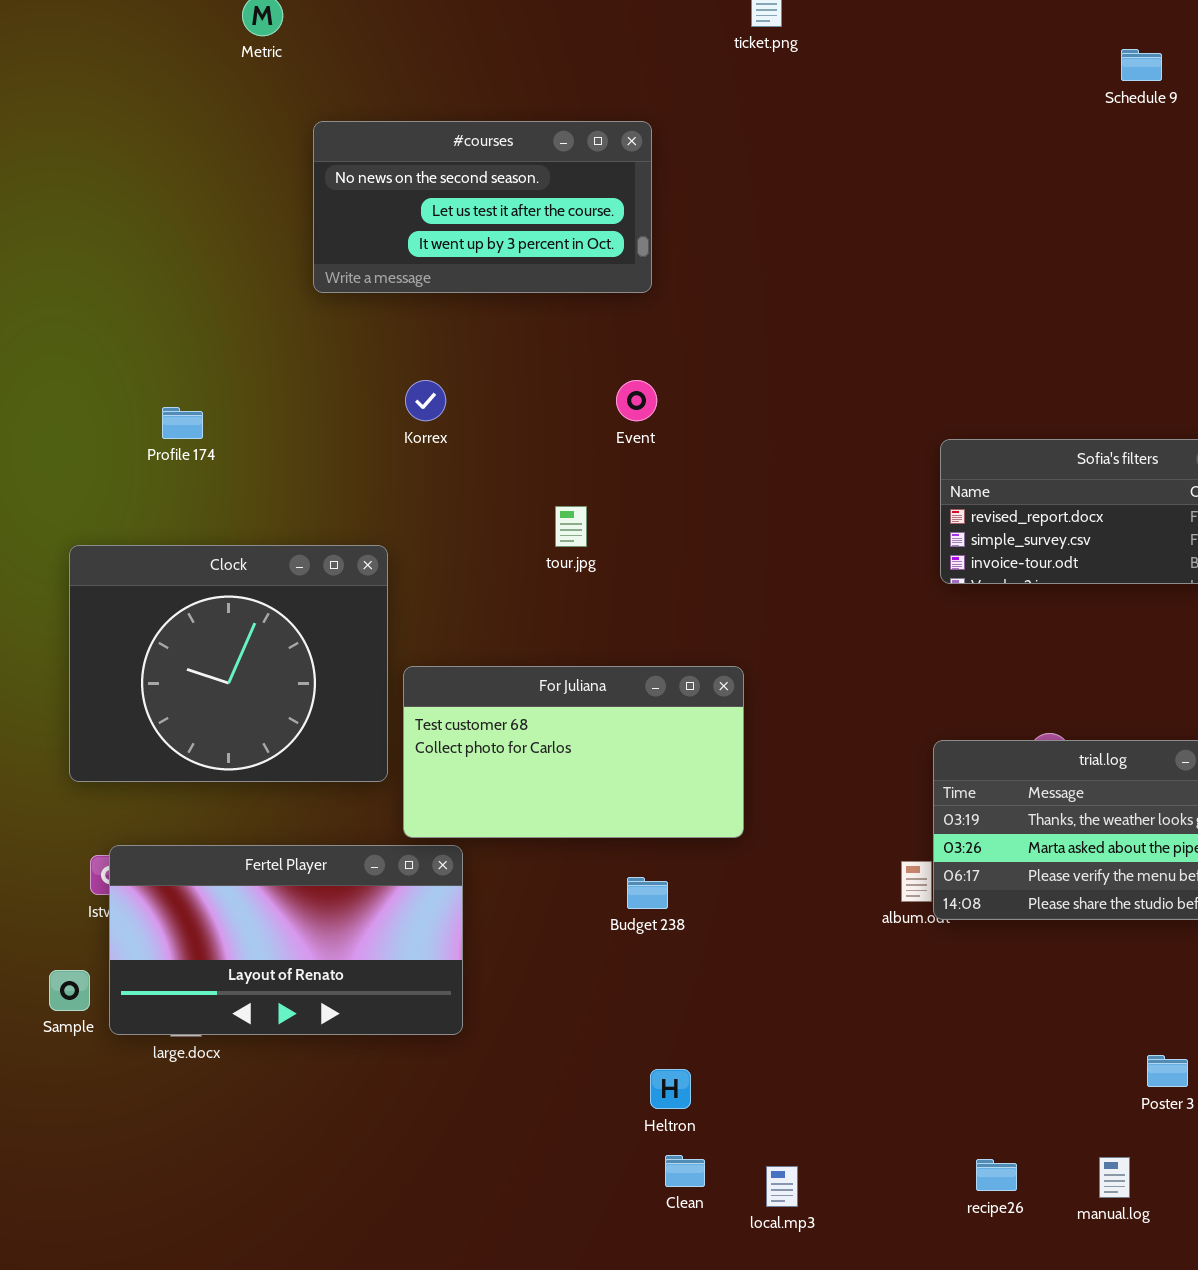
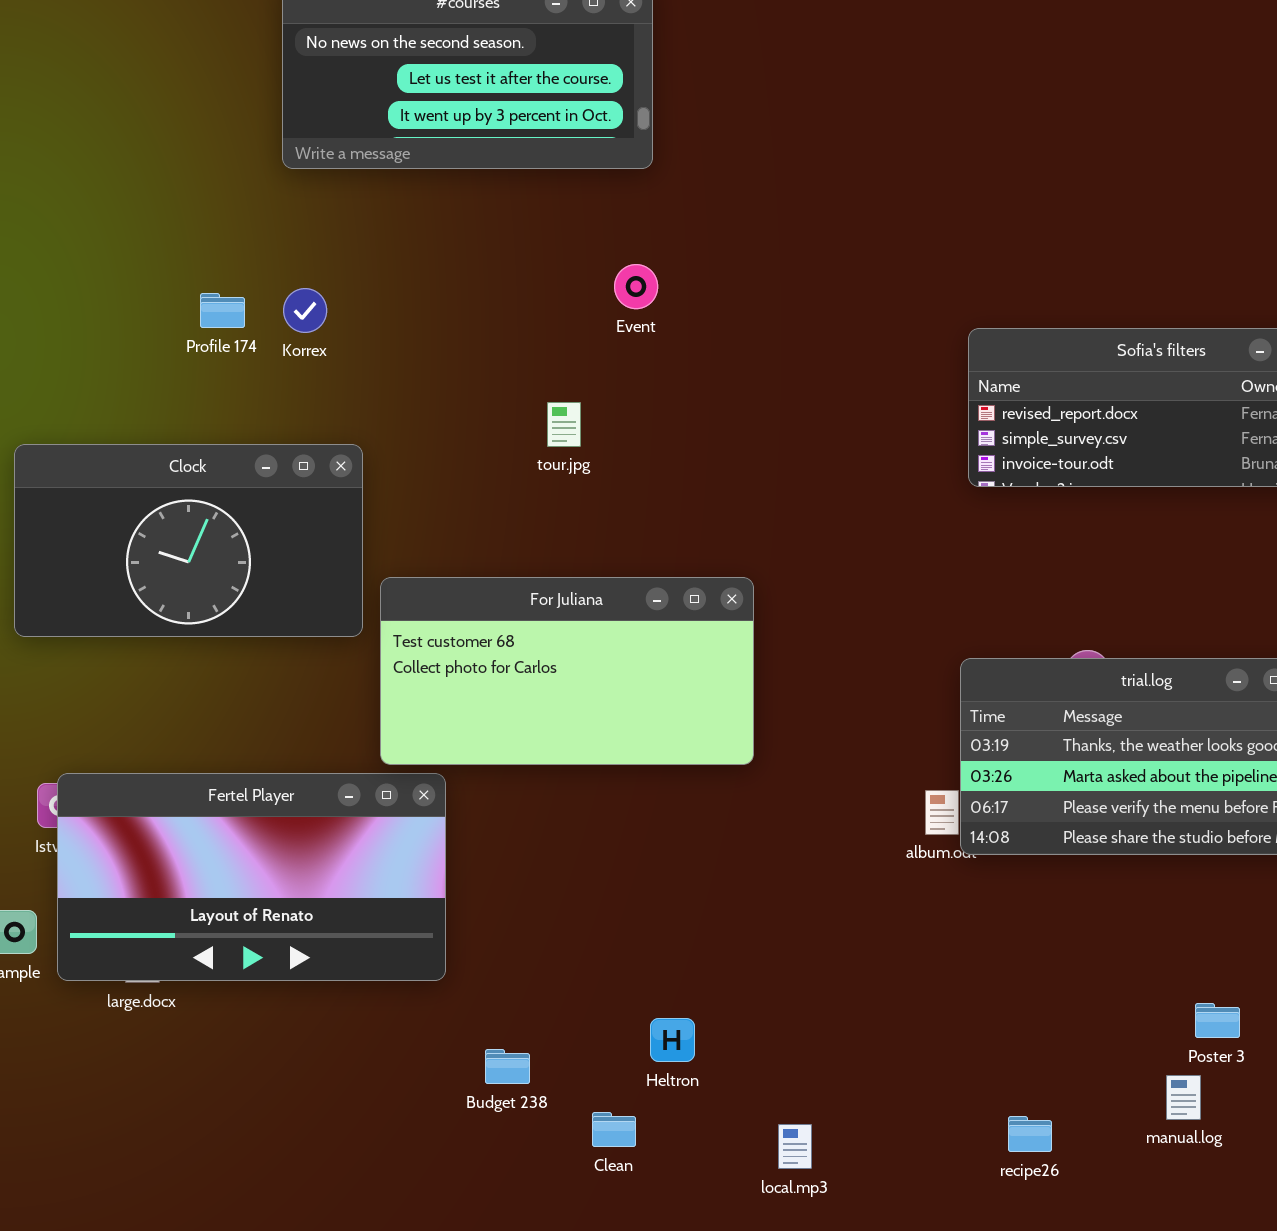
Korrex: [405,380,446,421] -> [283,288,327,333], moved
Profile 174: [162,407,203,439] -> [200,293,245,328], moved
Clock: [69,545,388,782] -> [14,444,363,637], resized
Budget 238: [627,877,668,909] -> [485,1049,530,1084], moved
Clean: [665,1155,705,1187] -> [592,1112,636,1147], moved
manual.log: [1099,1157,1130,1198] -> [1166,1075,1201,1120], moved

